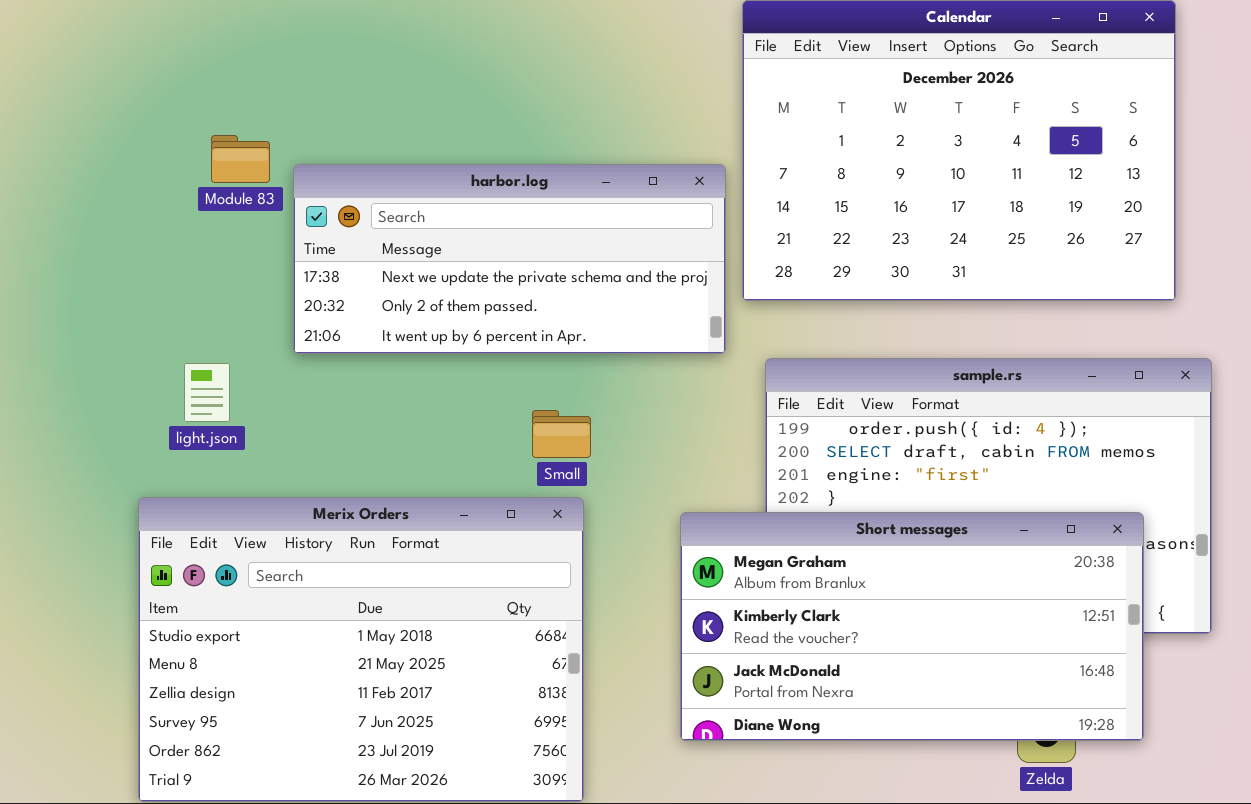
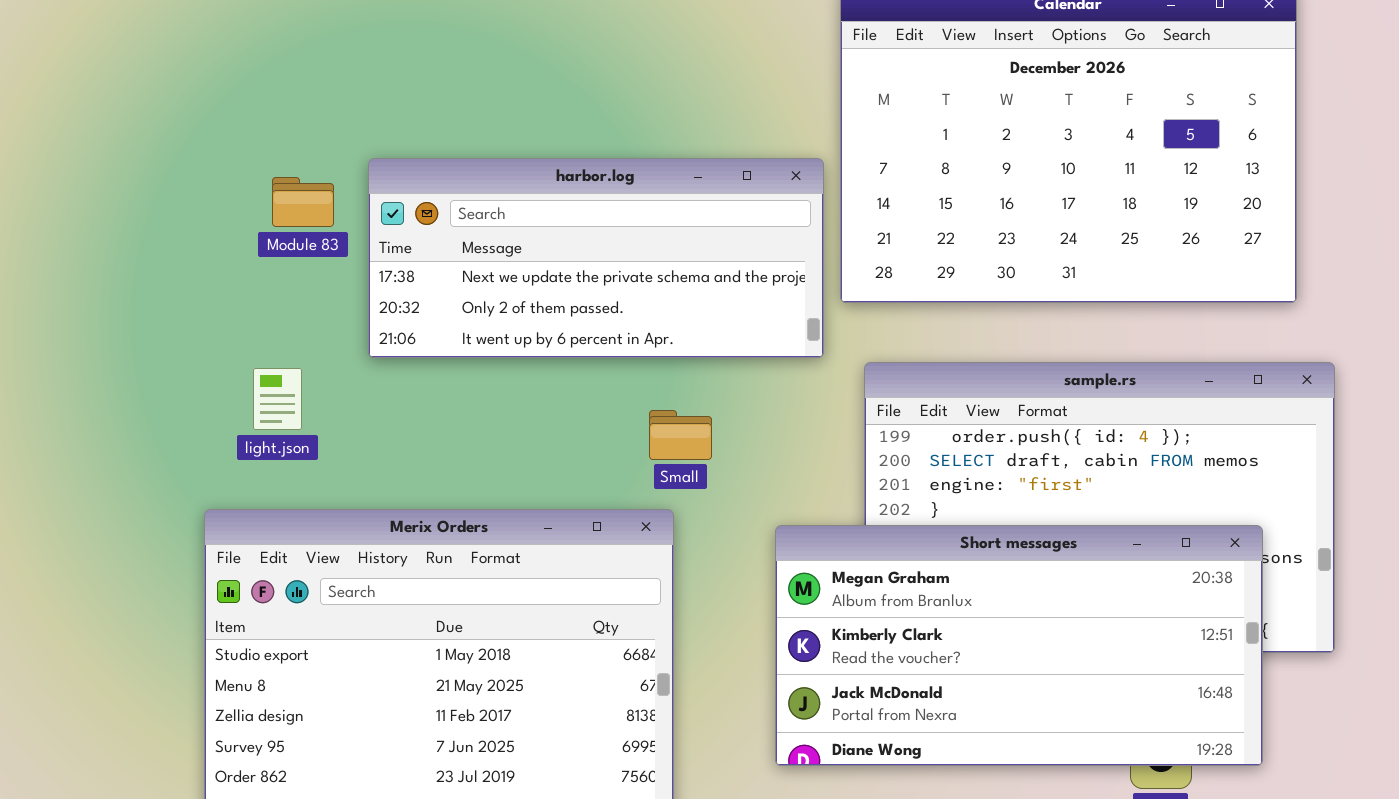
Module 83: [211,135,270,183] -> [272,177,334,227], moved
Small: [532,410,591,458] -> [649,410,712,460], moved

